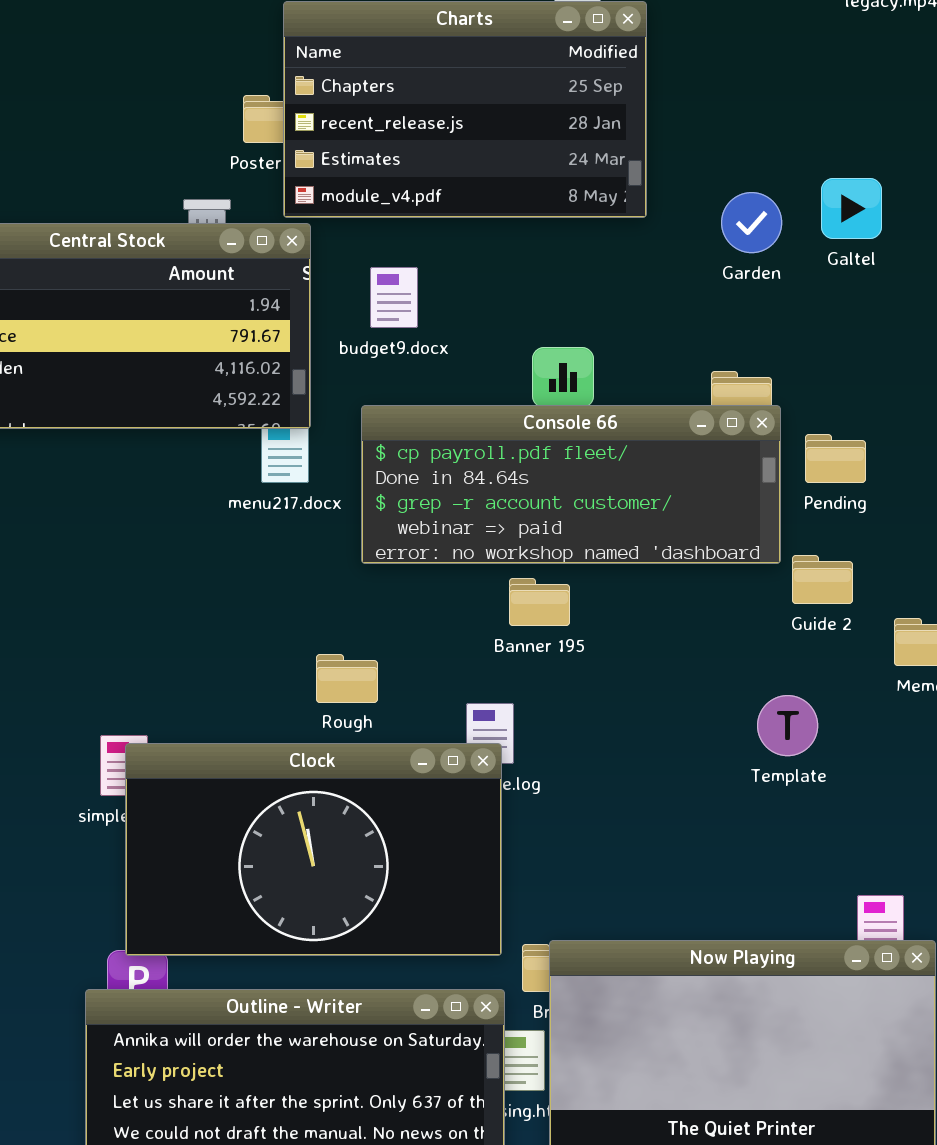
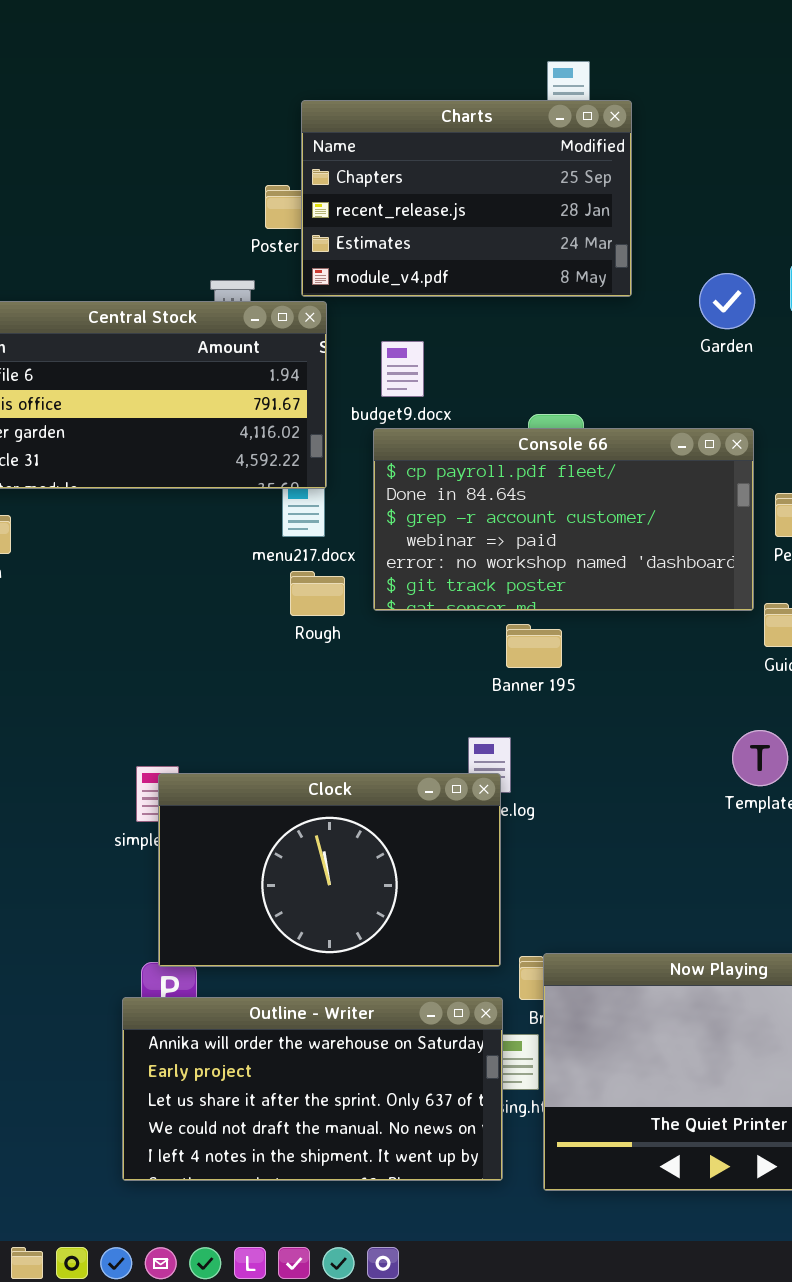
Console 66: [361,405,781,564] -> [373,428,754,611], resized
Rough: [316,654,378,703] -> [290,571,345,616], moved

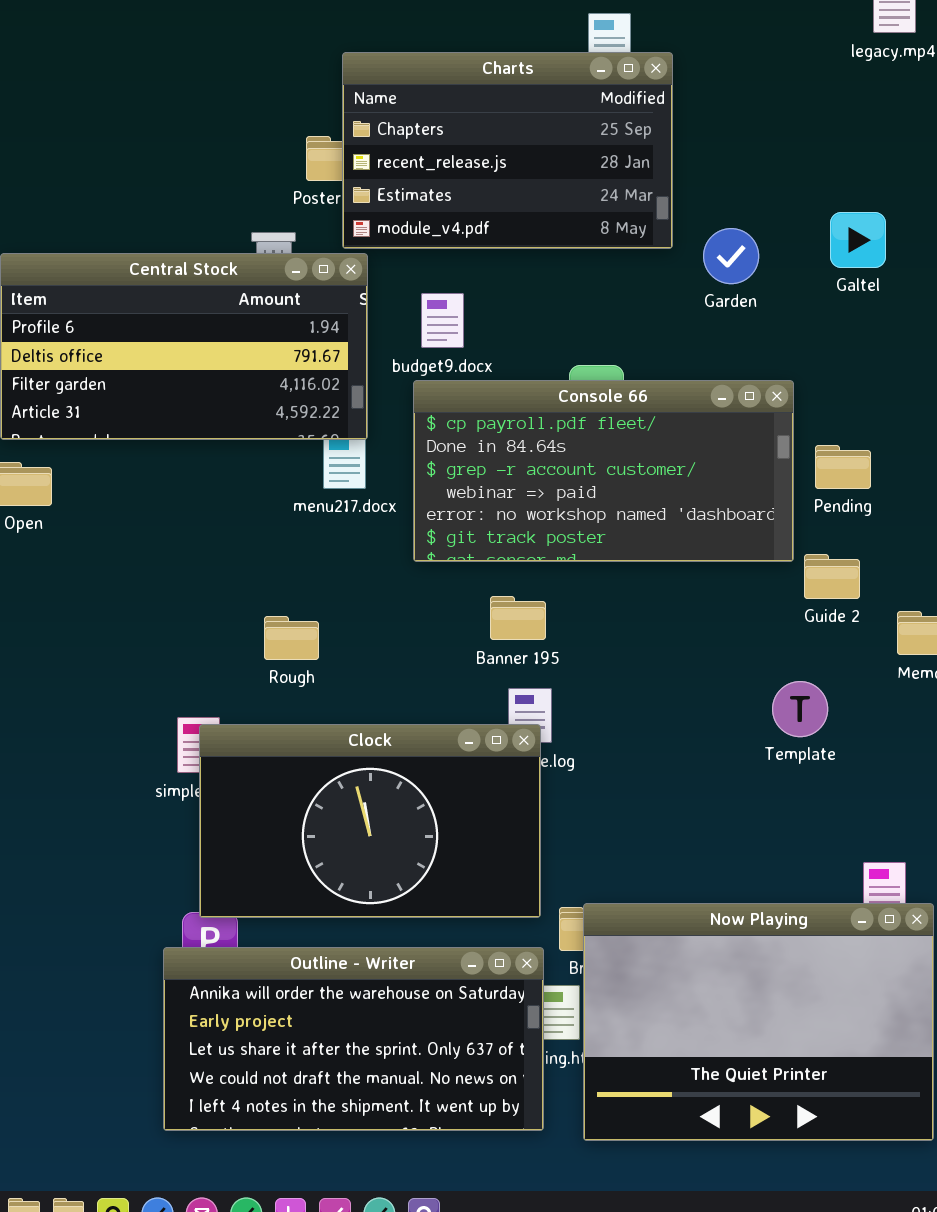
Garden: [699,273,755,329] -> [703,228,759,284], moved
Rough: [290,571,345,616] -> [264,616,319,660], moved
Banner 195: [506,624,562,668] -> [490,596,546,640], moved

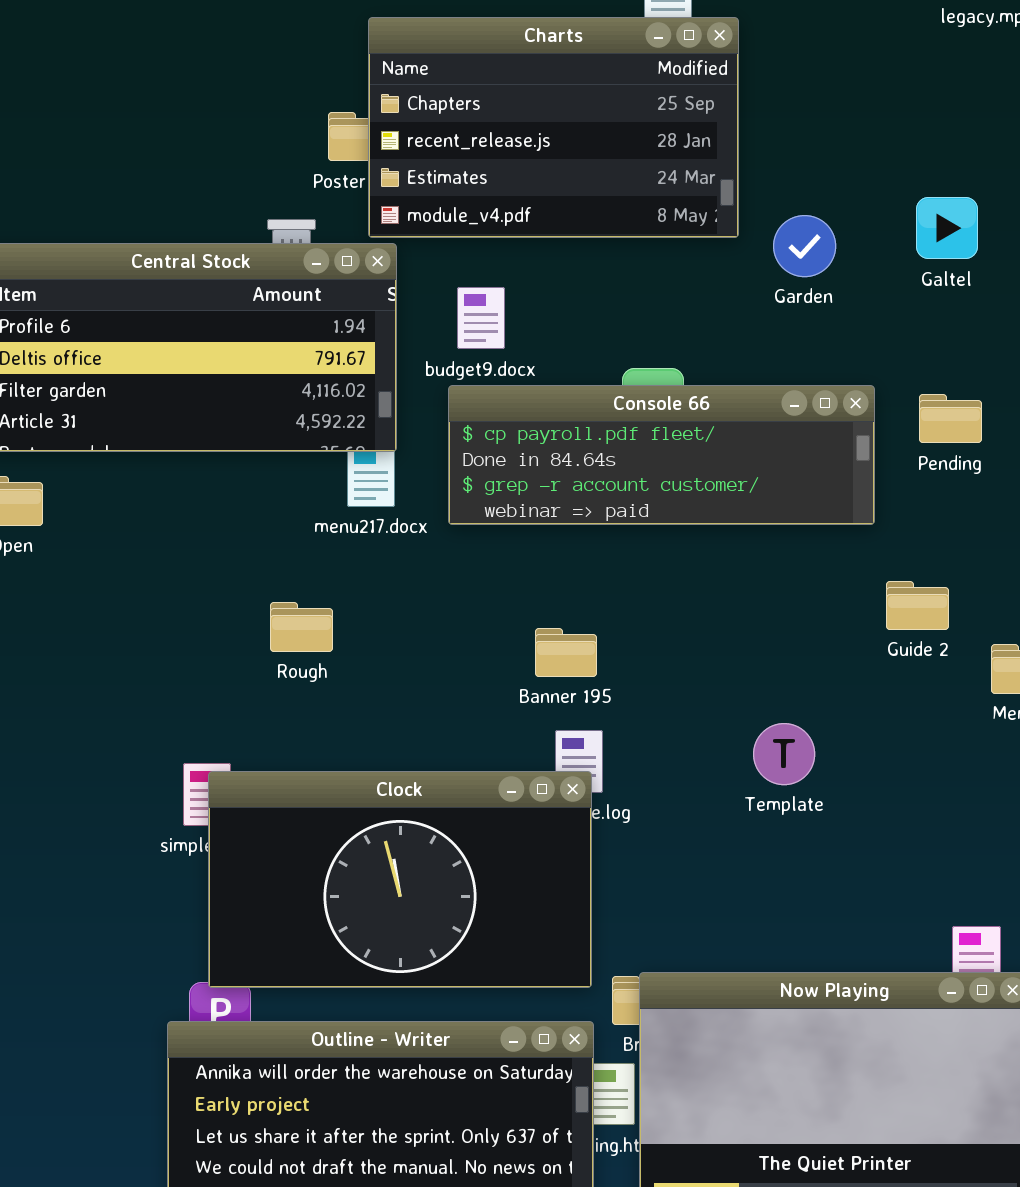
Console 66: [413,380,794,562] -> [448,385,875,525], resized
Pending: [815,445,871,489] -> [919,394,982,443], moved
Rough: [264,616,319,660] -> [270,602,333,652], moved
Template: [772,681,828,737] -> [753,723,815,785], moved

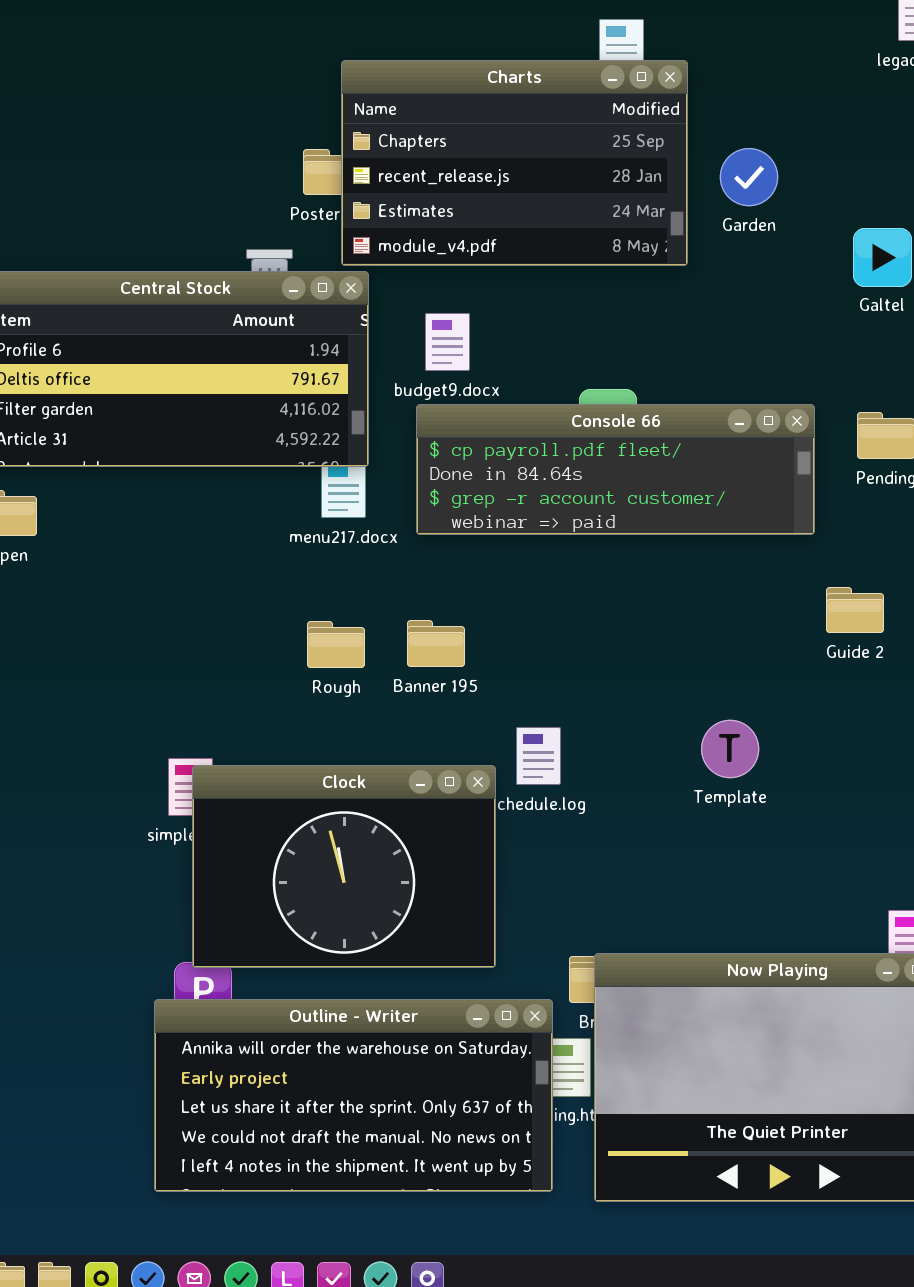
Garden: [773,215,836,277] -> [720,148,778,206], moved
Rough: [270,602,333,652] -> [307,621,365,668], moved
Banner 195: [535,628,597,677] -> [407,620,465,667], moved
Clock: [208,771,592,988] -> [192,765,496,968], resized

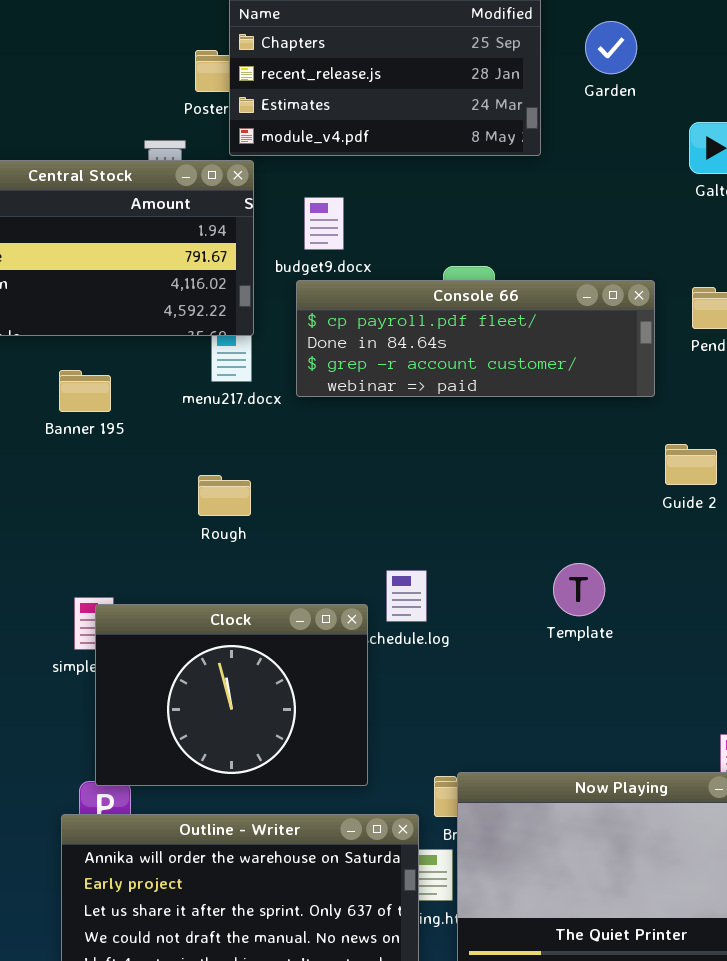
Garden: [720,148,778,206] -> [585,21,637,74], moved
Banner 195: [407,620,465,667] -> [59,370,111,412], moved

